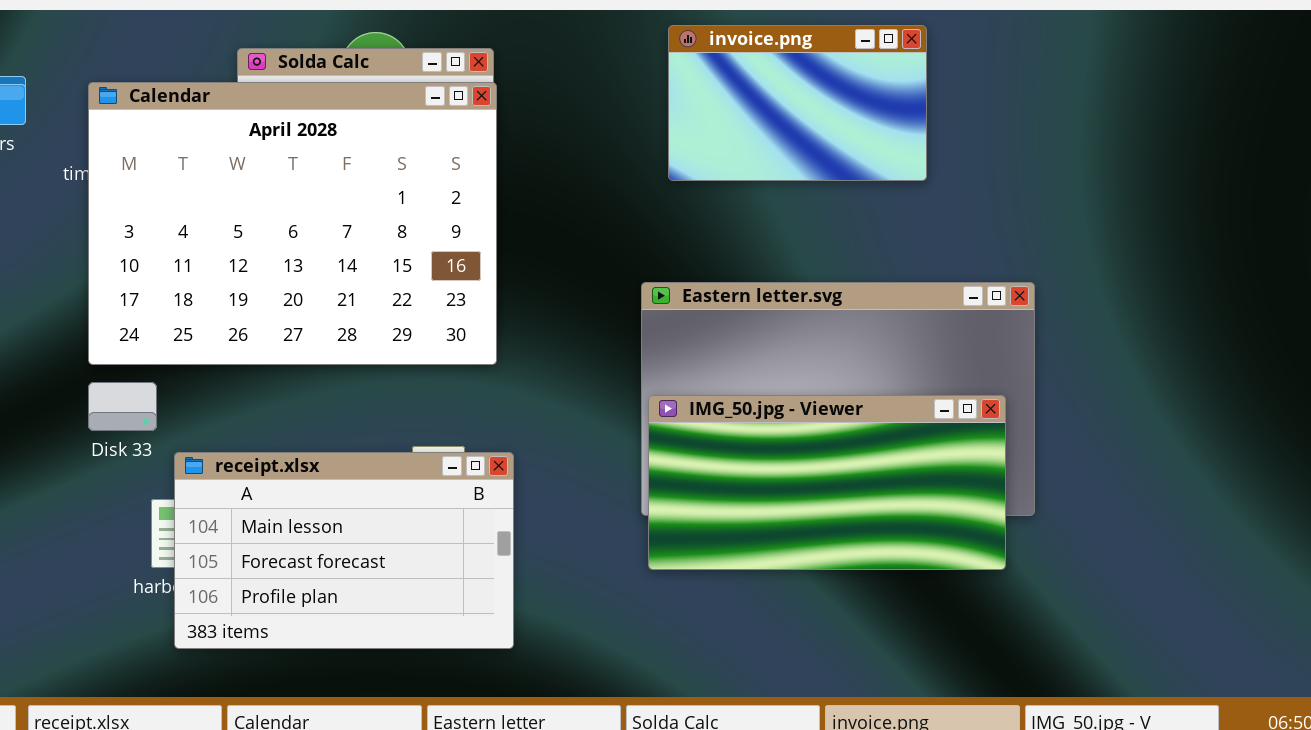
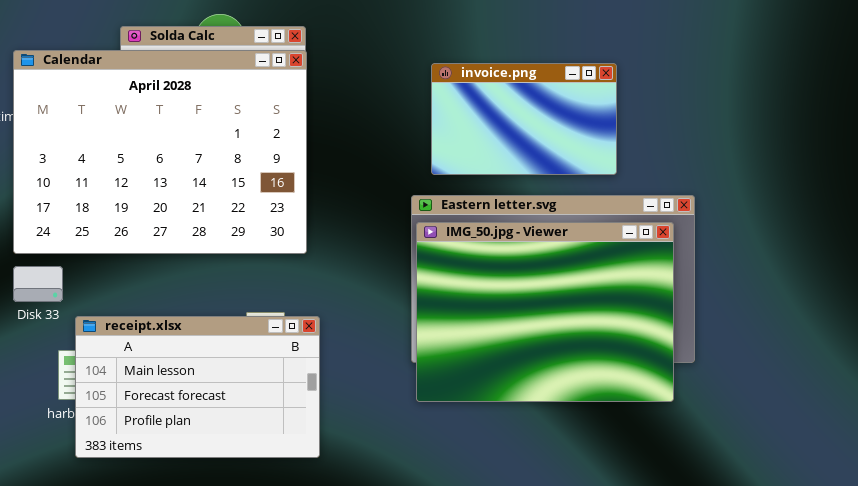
invoice.png: [668,25,927,181] -> [431,63,617,175], moved
IMG_50.jpg - Viewer: [648,395,1006,570] -> [416,222,674,402], resized

